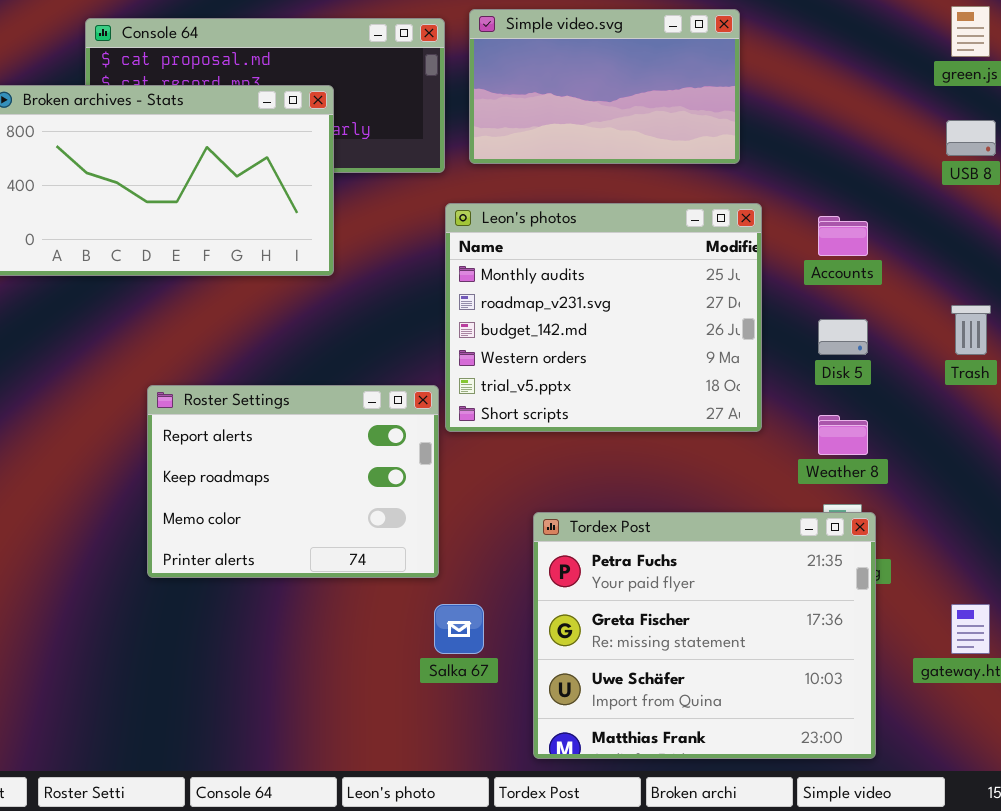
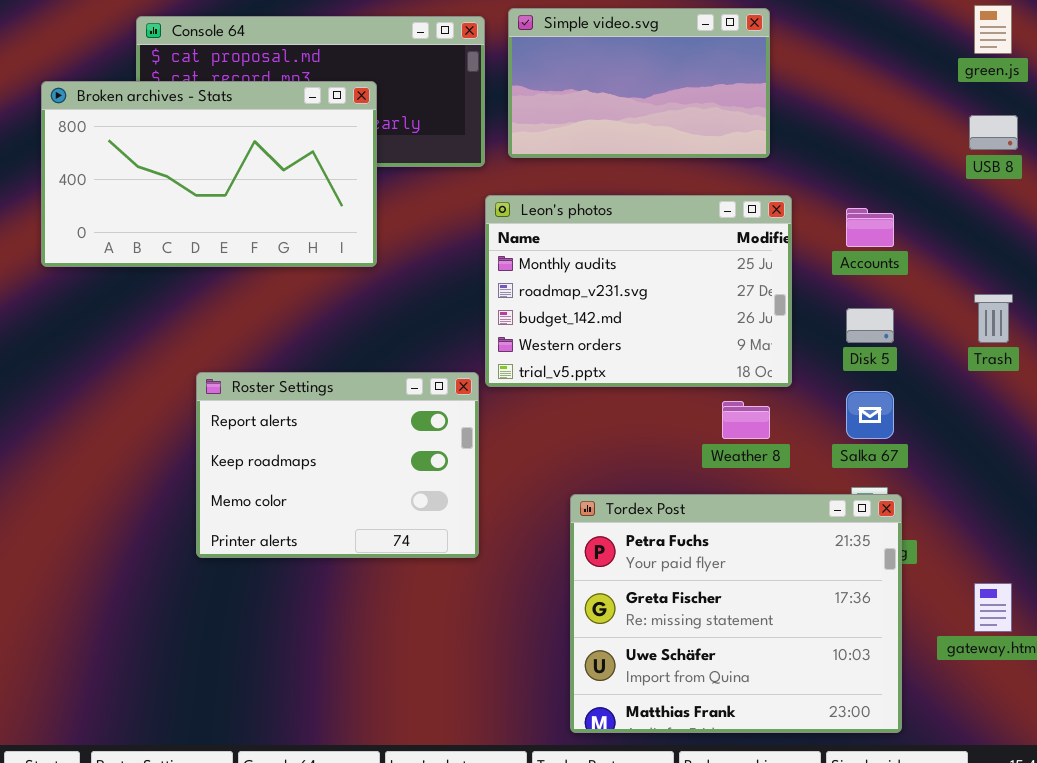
Leon's photos: [445,203,762,432] -> [485,195,792,387], resized
Weather 8: [818,415,868,455] -> [722,401,770,439], moved
Salka 67: [434,604,484,654] -> [846,391,894,439], moved

